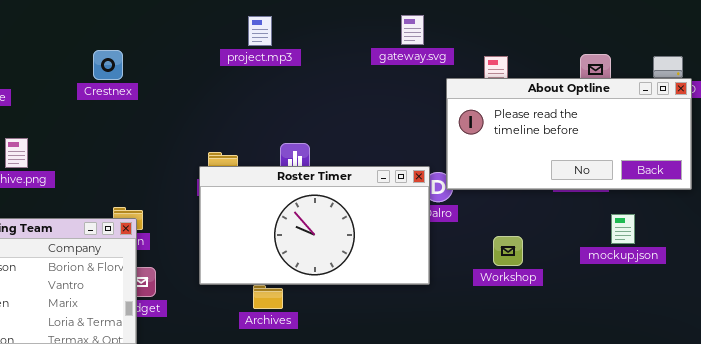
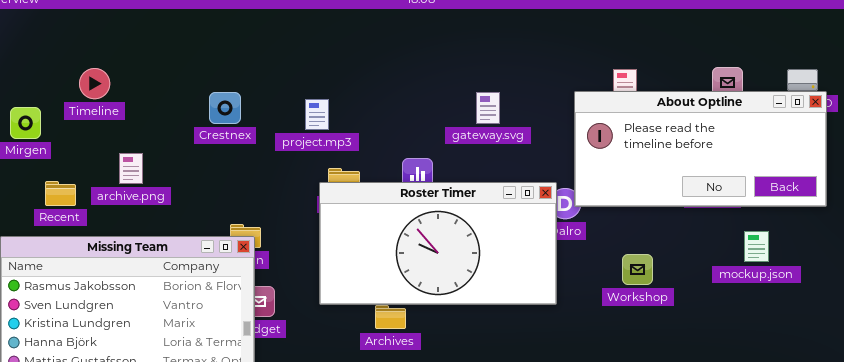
gateway.svg: [401,15,424,45] -> [476,92,500,124], moved
project.mp3: [248,16,272,46] -> [305,99,329,130], moved
Crestnex: [93,50,123,80] -> [209,92,241,124], moved

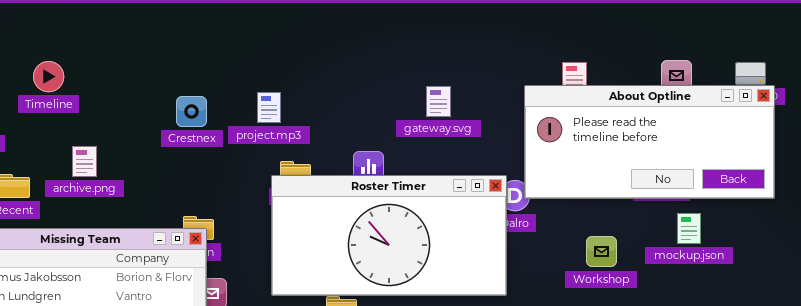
Crestnex: [209,92,241,124] -> [176,96,207,127], moved
mockup.json: [744,231,769,262] -> [677,213,701,244], moved
Workshop: [622,254,653,285] -> [586,236,617,267], moved

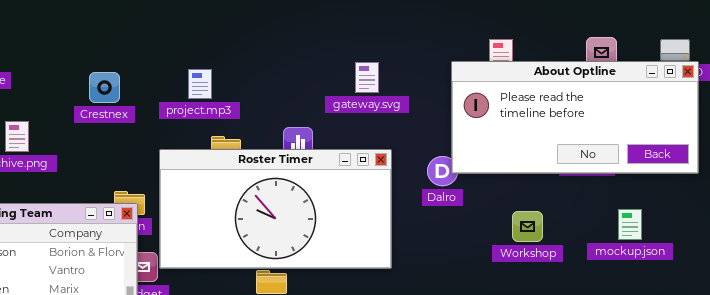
Crestnex: [176,96,207,127] -> [89,72,120,103], moved
Roster Timer: [271,175,507,296] -> [159,149,392,269], moved
mockup.json: [677,213,701,244] -> [618,209,642,240], moved

